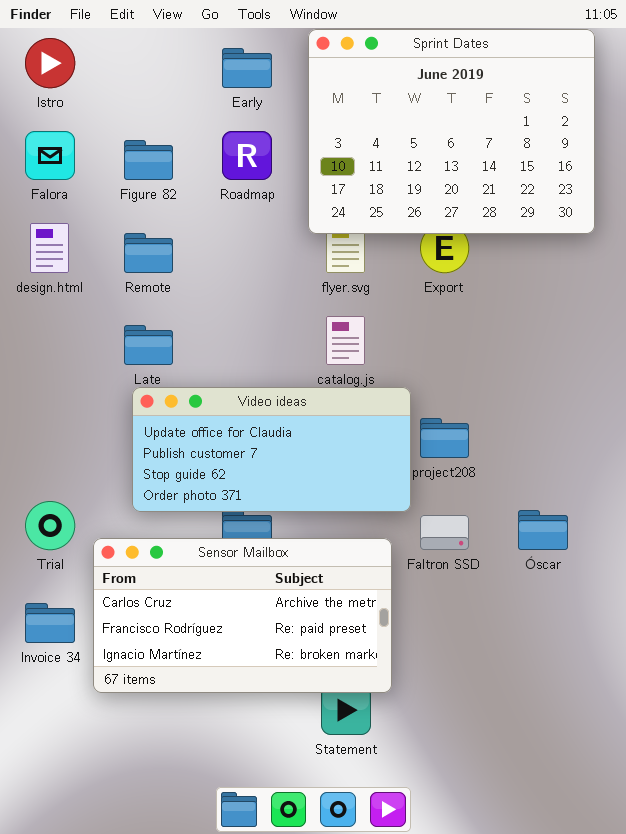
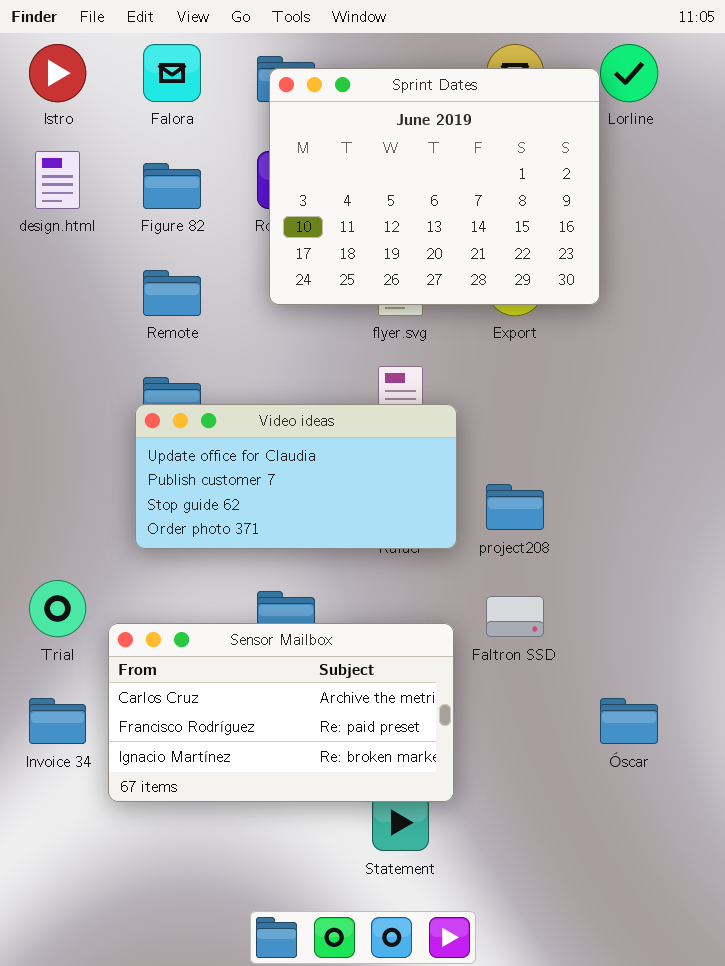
Sprint Dates: [308,29,595,234] -> [269,68,600,305], moved
Falora: [25,131,75,180] -> [143,44,201,102], moved
design.html: [30,223,69,273] -> [35,151,80,209], moved
Video ideas: [132,387,411,512] -> [135,404,457,549], moved
Óscar: [518,510,568,550] -> [600,698,658,744], moved

